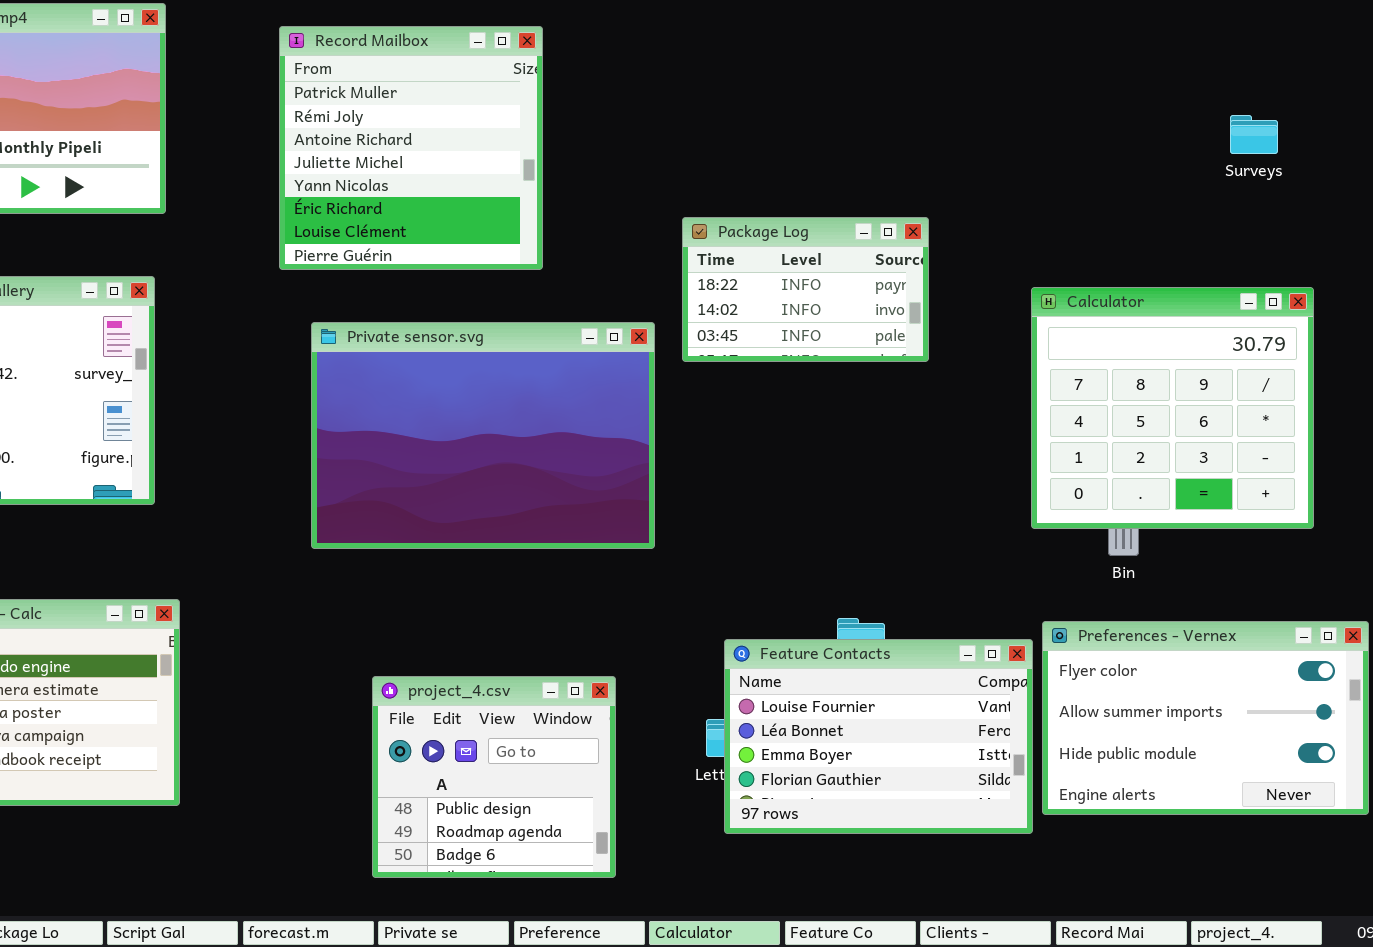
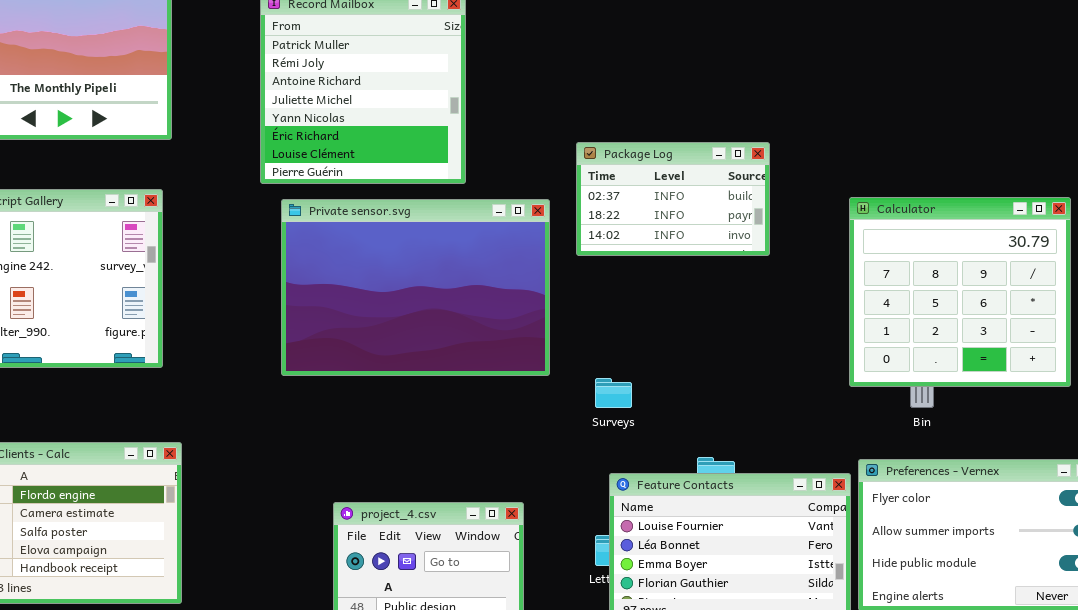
Surveys: [1230,115,1278,154] -> [595,378,632,408], moved
Package Log: [682,217,929,362] -> [576,142,770,256], scrolled up 1 row
Private sensor.svg: [311,322,655,549] -> [281,199,550,376], moved

